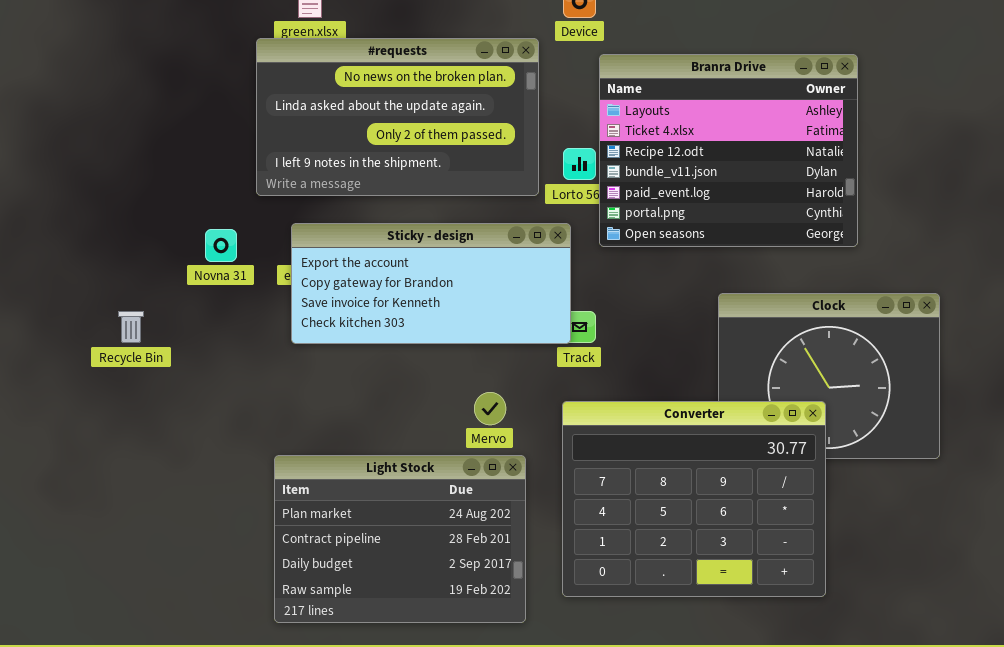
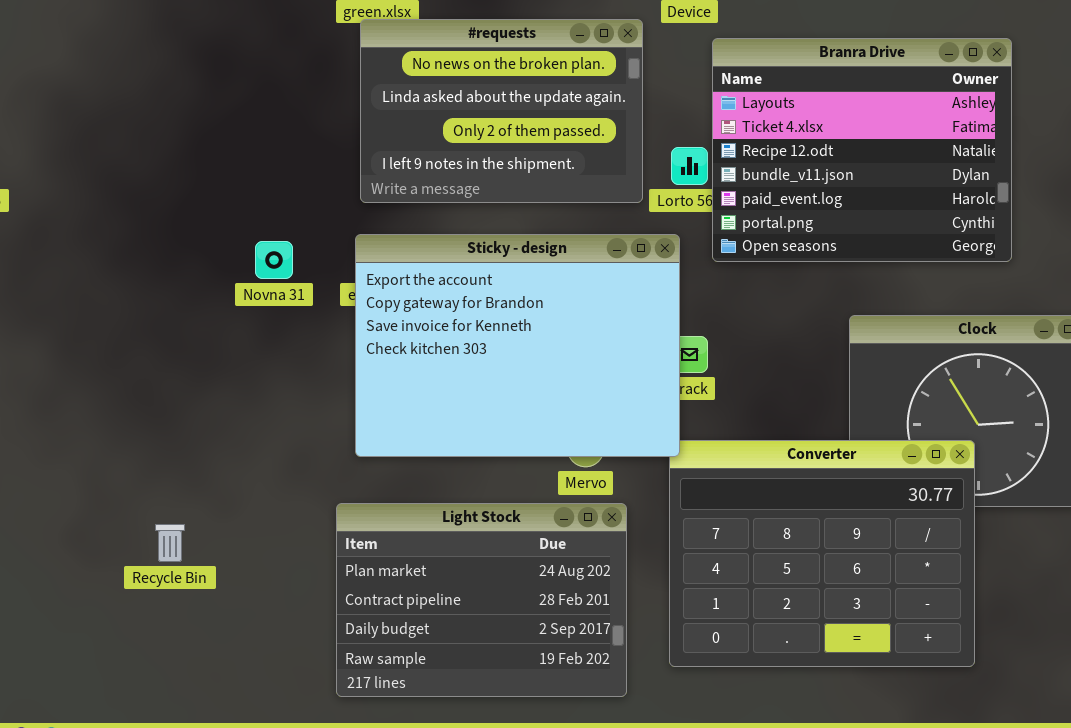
#requests: [256,38,539,196] -> [360,19,643,203], resized
Sticky - design: [291,223,571,344] -> [355,234,680,457], resized
Recycle Bin: [118,311,144,343] -> [155,524,185,562], moved

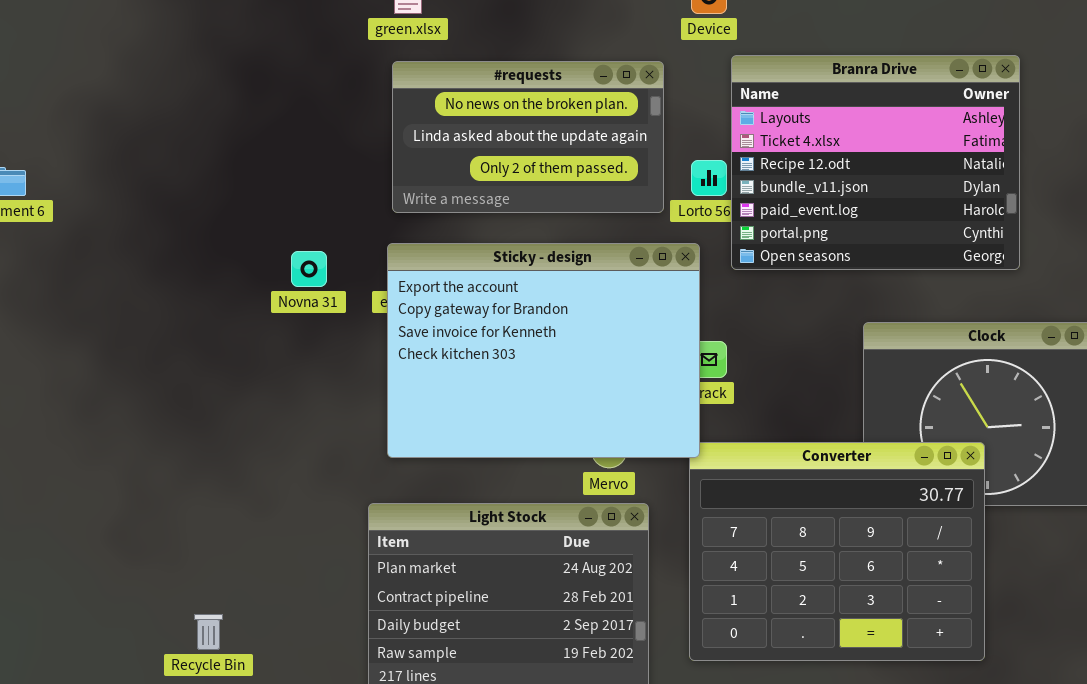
#requests: [360,19,643,203] -> [392,61,664,213], resized
Recycle Bin: [155,524,185,562] -> [194,614,223,650], moved

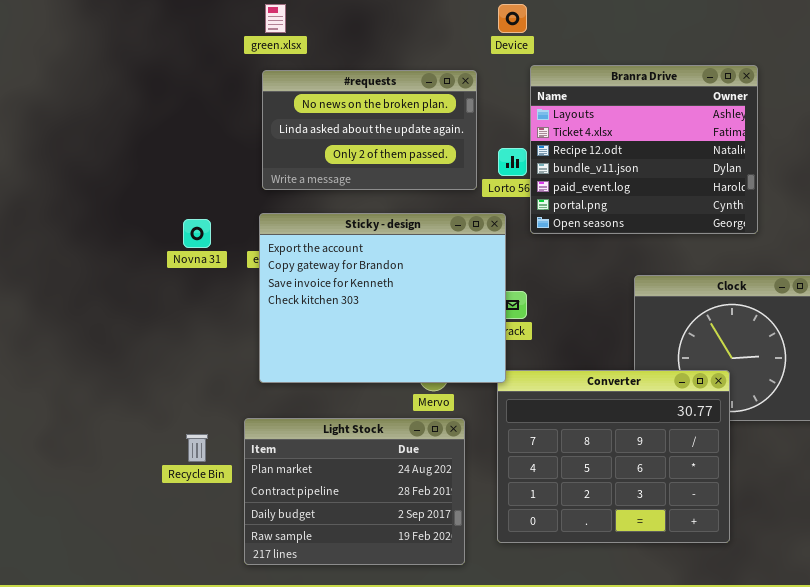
Recycle Bin: [194,614,223,650] -> [186,434,208,462], moved

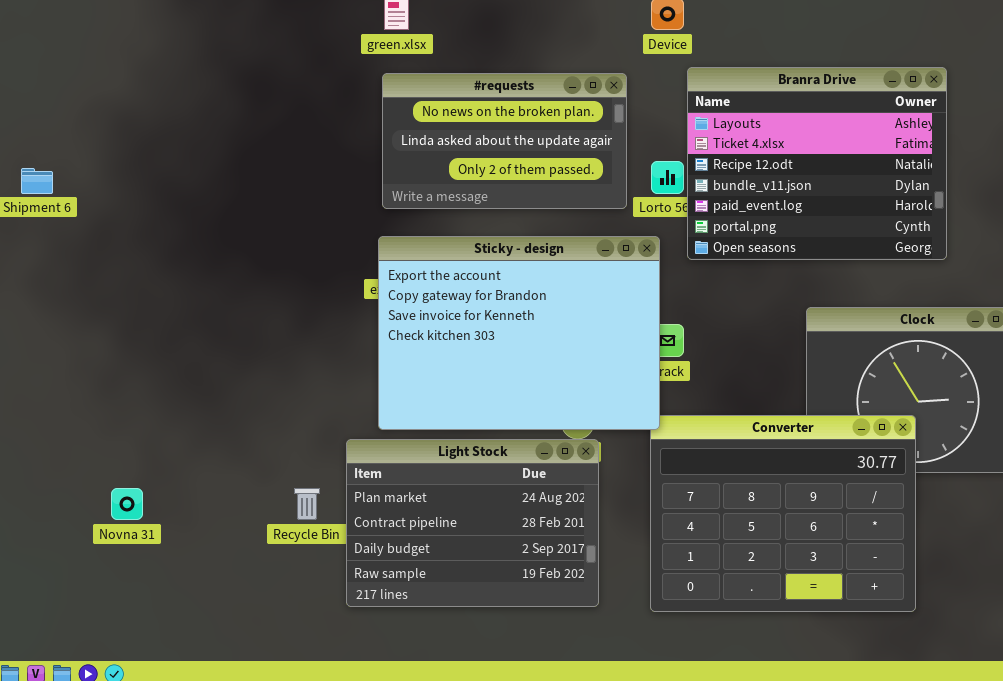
Novna 31: [183,219,211,248] -> [111,488,143,520], moved
Light Stock: [244,418,465,565] -> [346,439,599,607], moved

